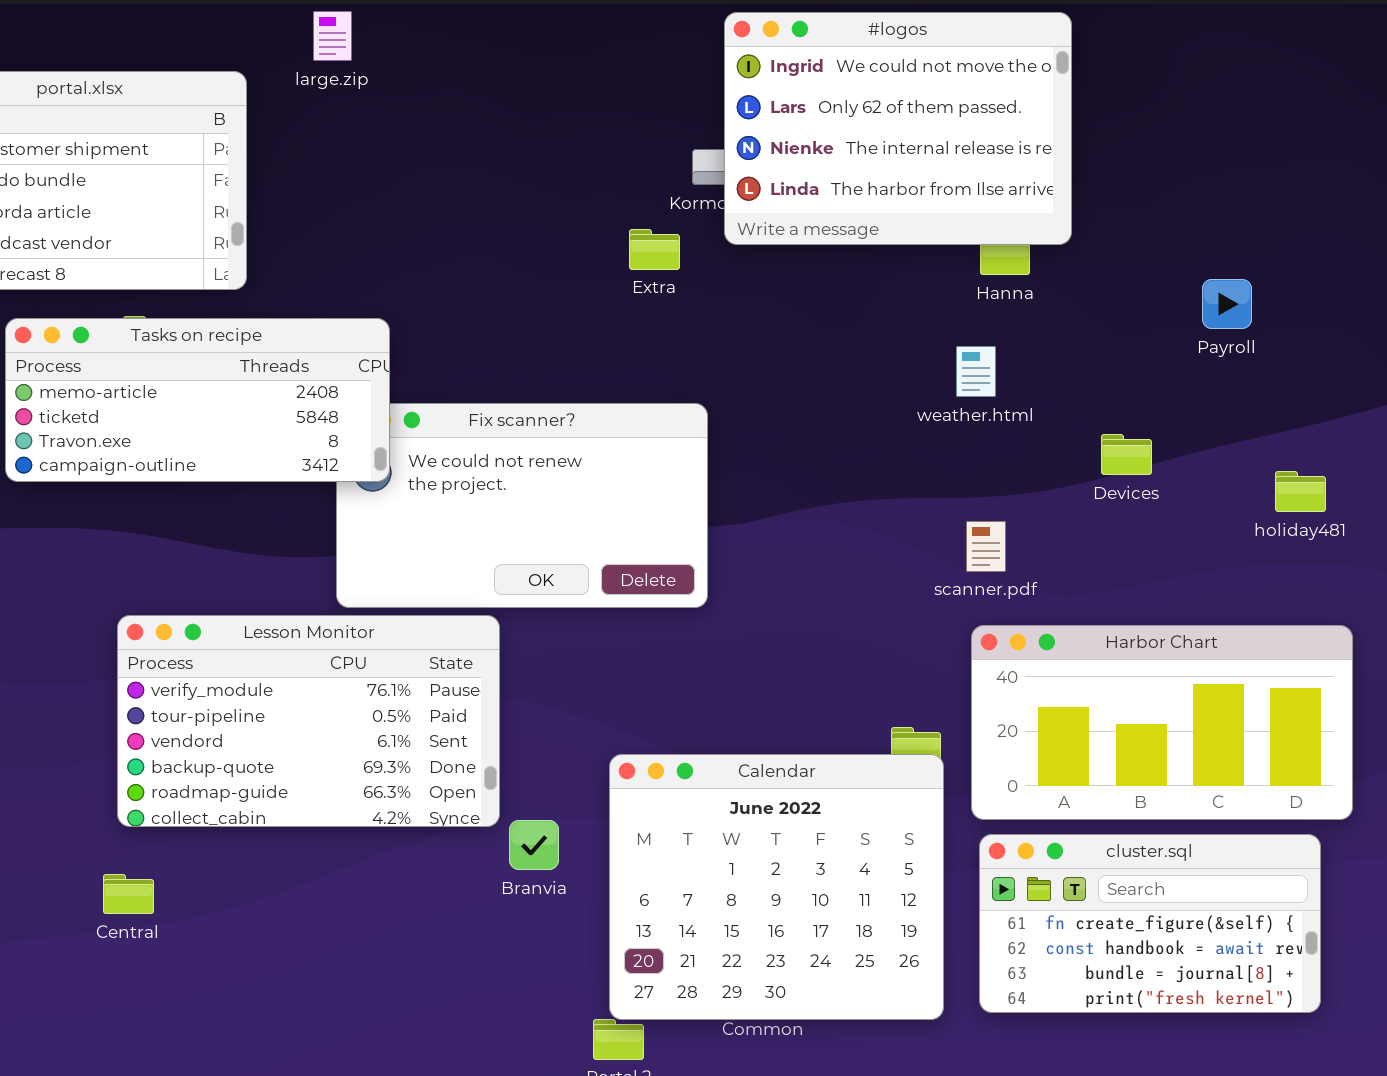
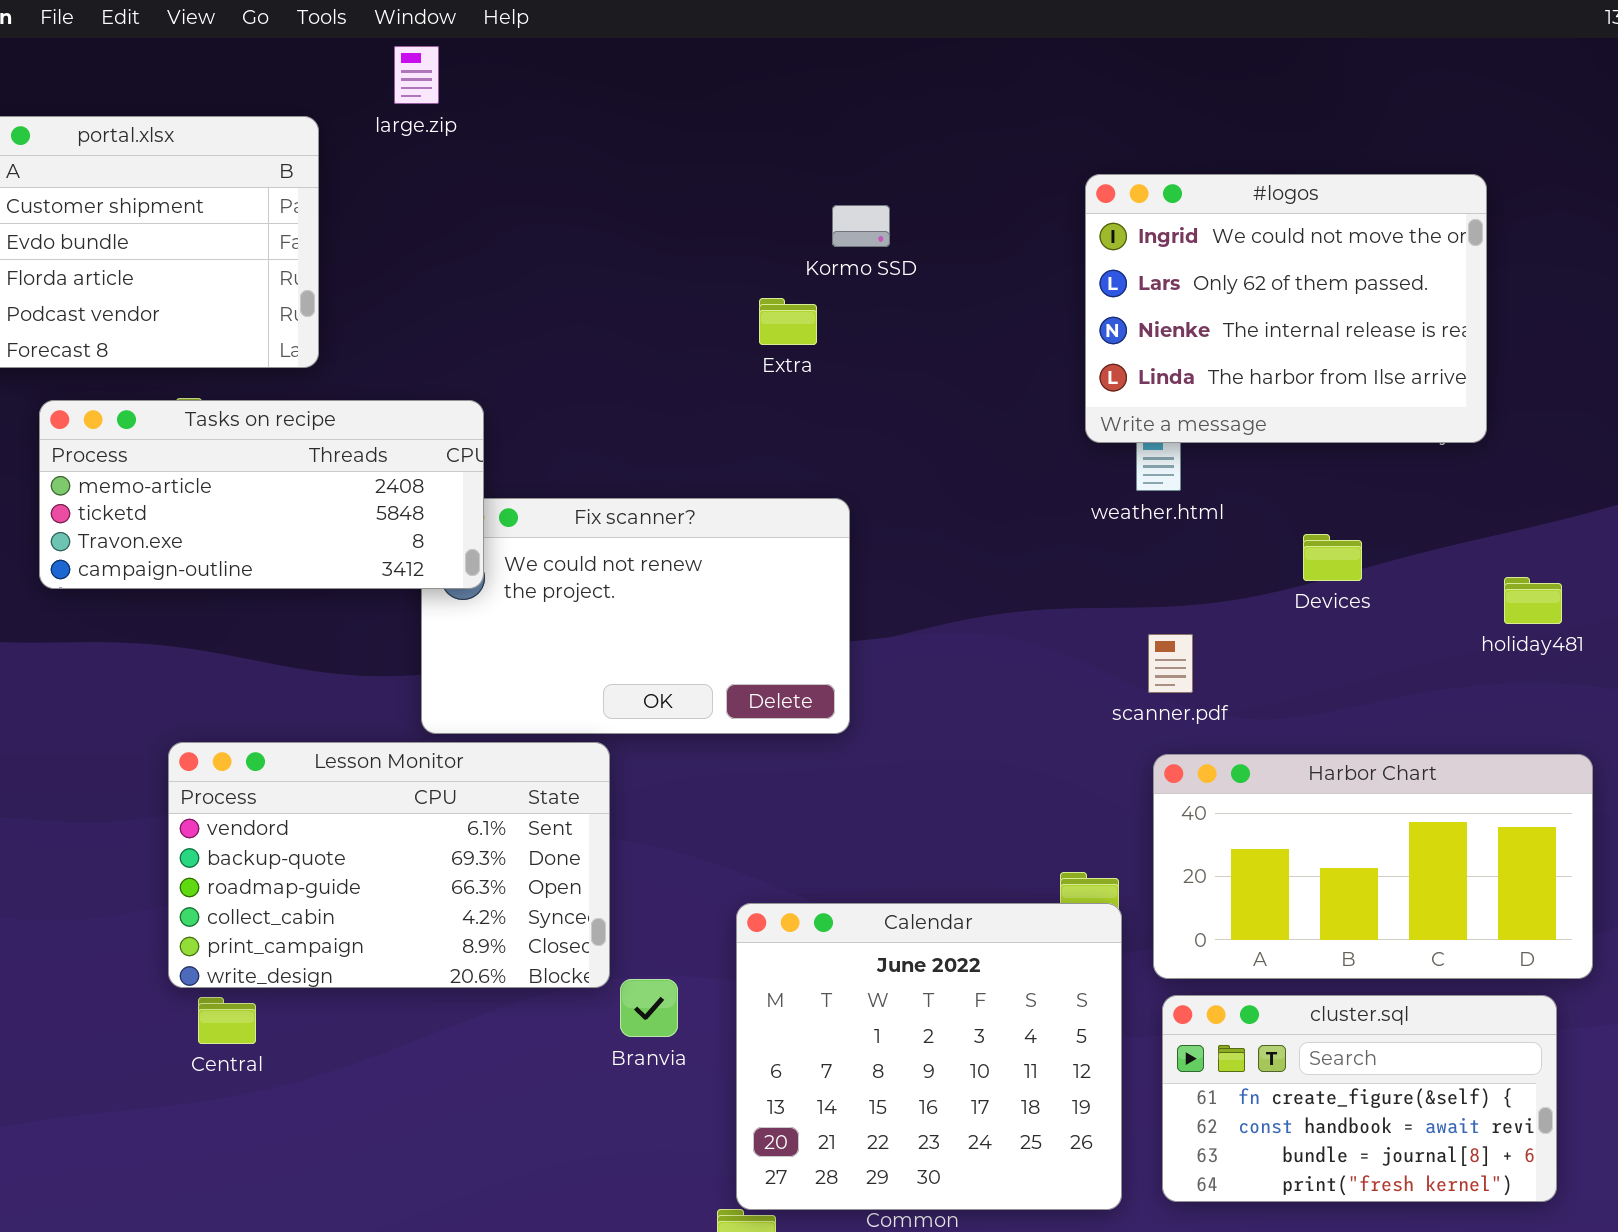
#logos: [724,12,1072,245] -> [1085,174,1487,443], moved
Lesson Monitor: [117,615,500,827] -> [168,742,610,988], scrolled down 2 rows
Central: [103,874,154,914] -> [198,997,256,1044], moved

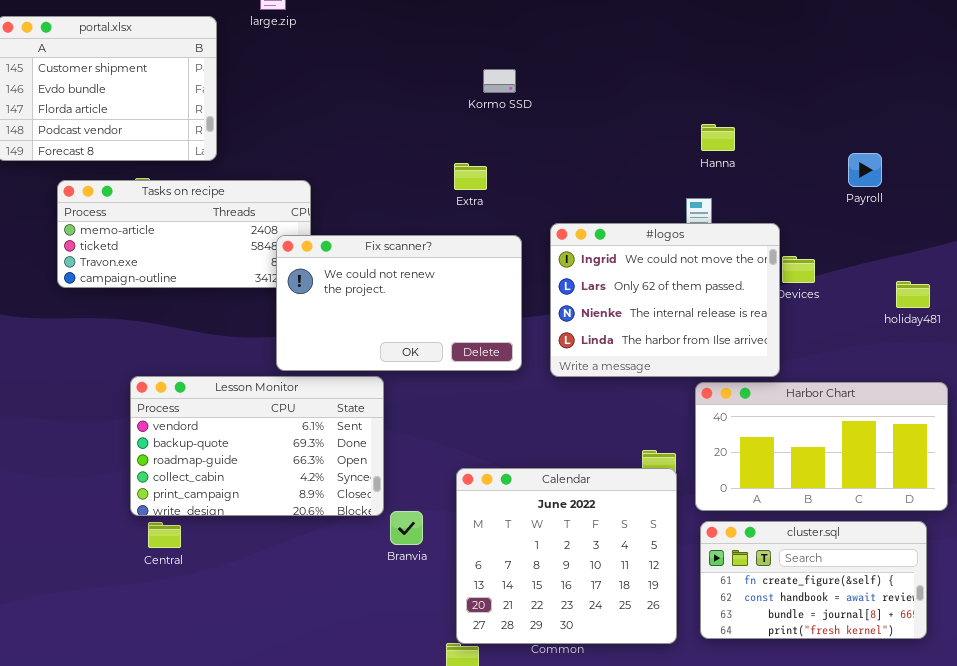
#logos: [1085,174,1487,443] -> [550,223,780,377], moved
Kormo SSD: [832,205,890,247] -> [483,69,516,93], moved
Extra: [759,298,817,345] -> [454,163,487,190], moved
Fix scanner?: [421,498,850,734] -> [276,235,522,371], raised

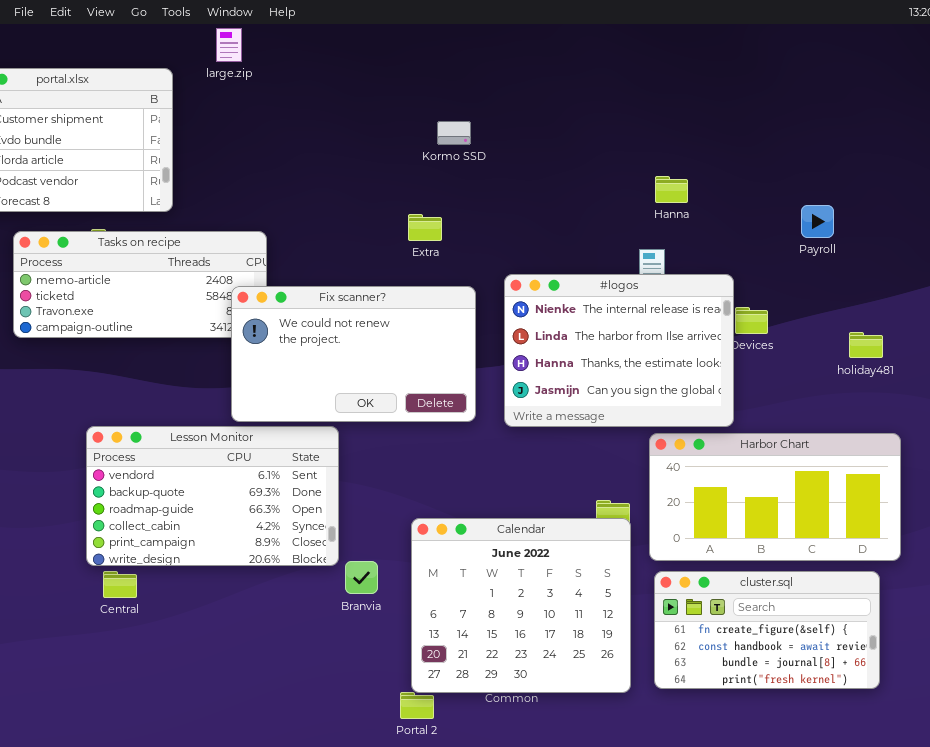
#logos: [550,223,780,377] -> [504,274,734,427], scrolled down 2 rows

